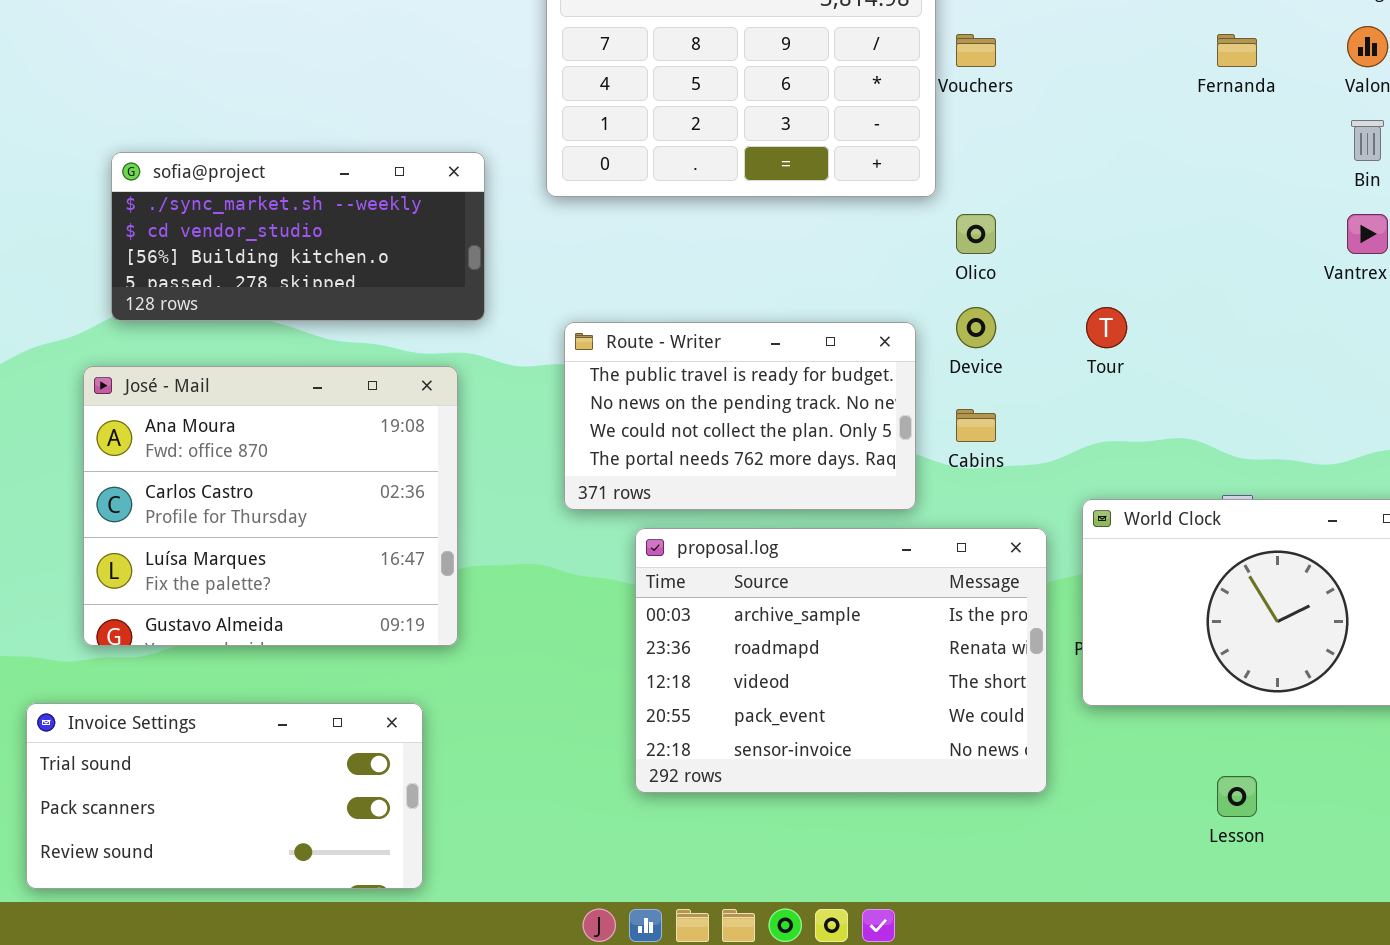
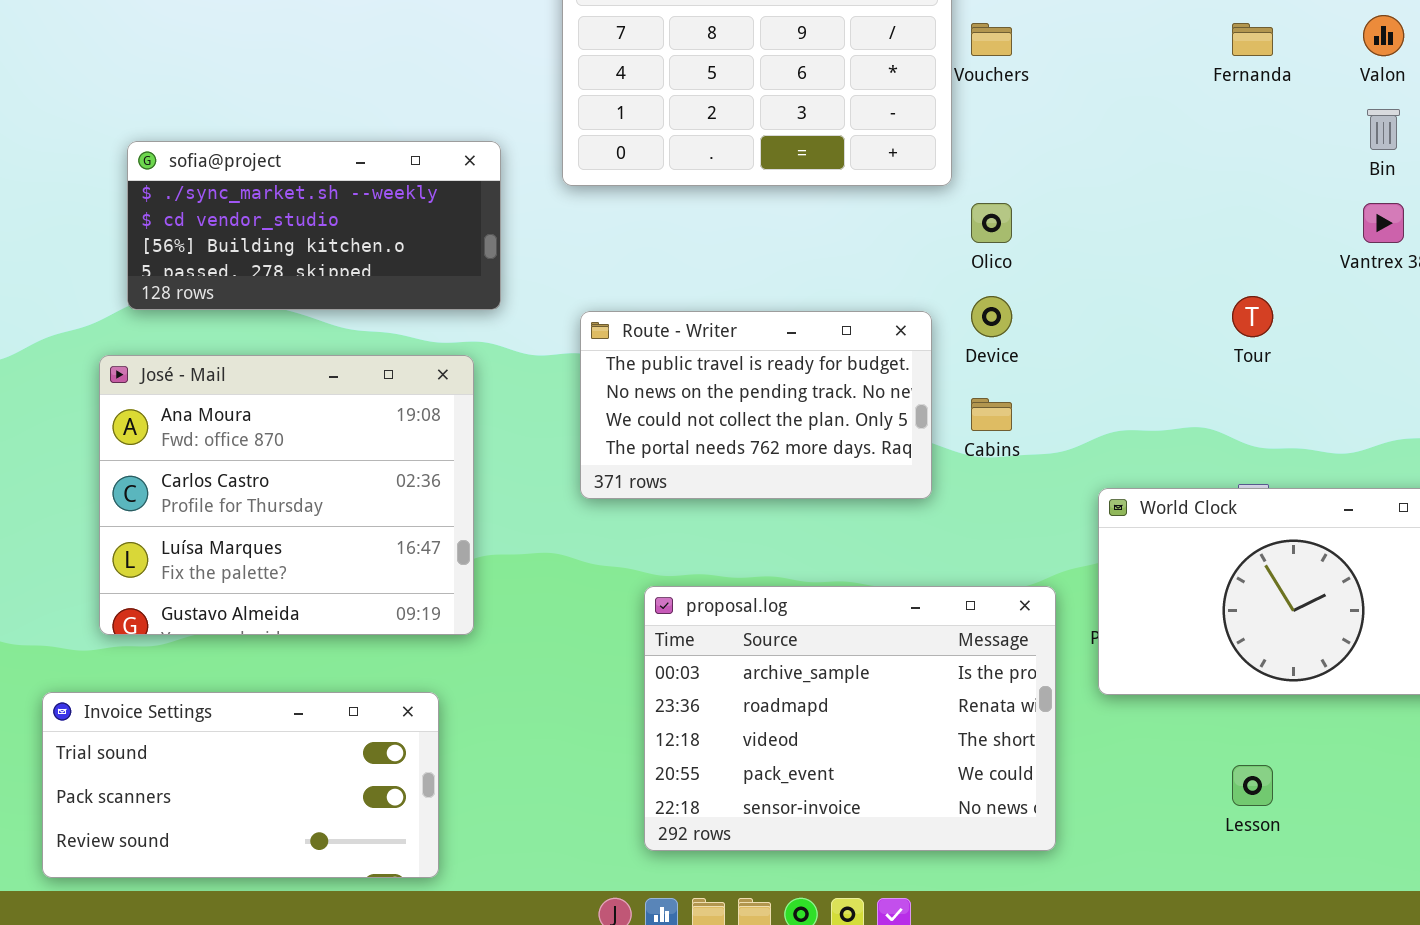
Tour: [1086,307,1127,348] -> [1232,296,1273,337], moved
proposal.log: [635,528,1047,793] -> [644,586,1056,851], moved

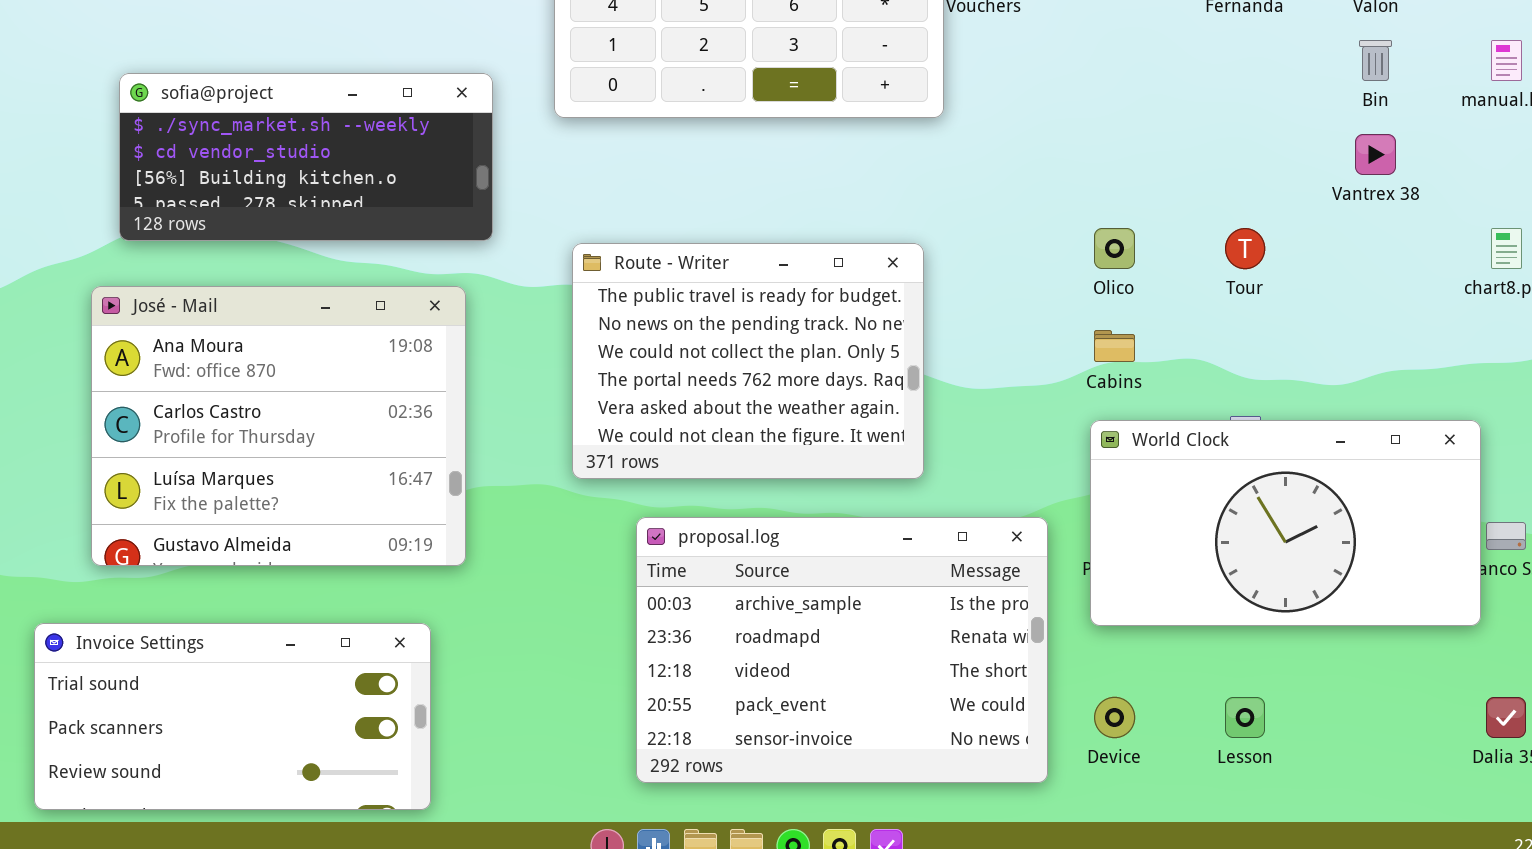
Olico: [971,203,1012,243] -> [1094,228,1135,269], moved
Device: [971,296,1012,337] -> [1094,697,1135,738], moved
Route - Writer: [580,311,932,499] -> [572,243,924,479], resized
Cabins: [971,398,1012,431] -> [1094,330,1135,362], moved

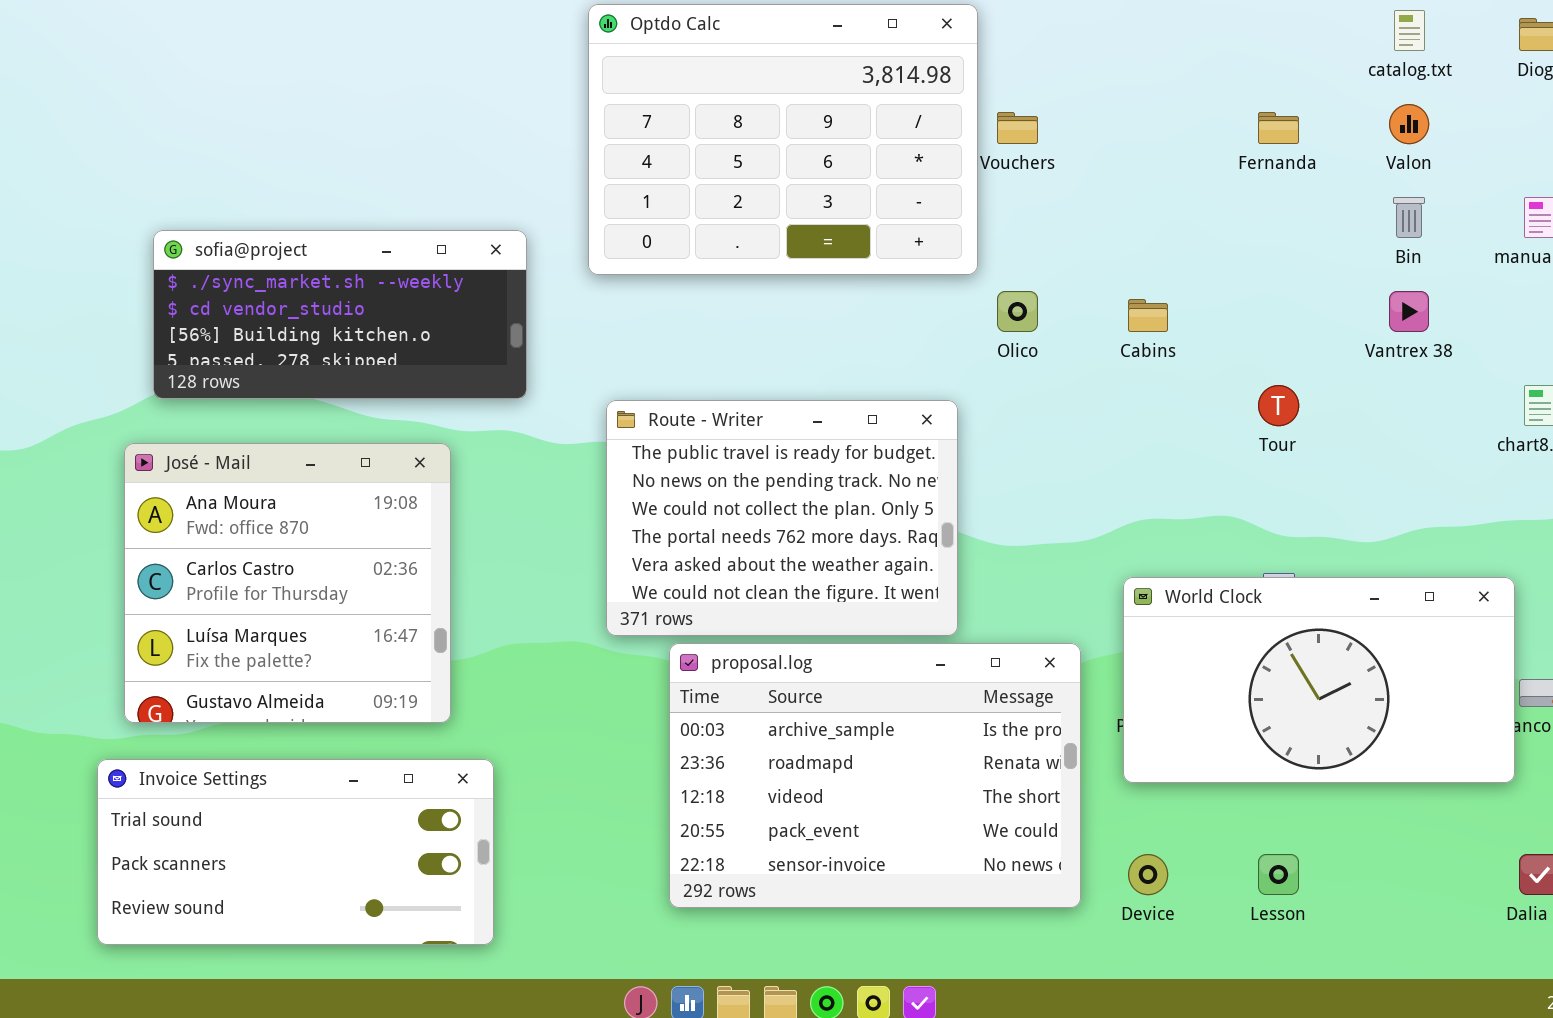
Olico: [1094,228,1135,269] -> [997,291,1038,332], moved
José - Mail: [91,286,466,566] -> [124,443,451,723], resized
Cabins: [1094,330,1135,362] -> [1128,299,1168,332], moved
proposal.log: [636,517,1048,783] -> [669,643,1081,908], moved
Invoice Settings: [34,623,431,810] -> [97,759,494,945], moved

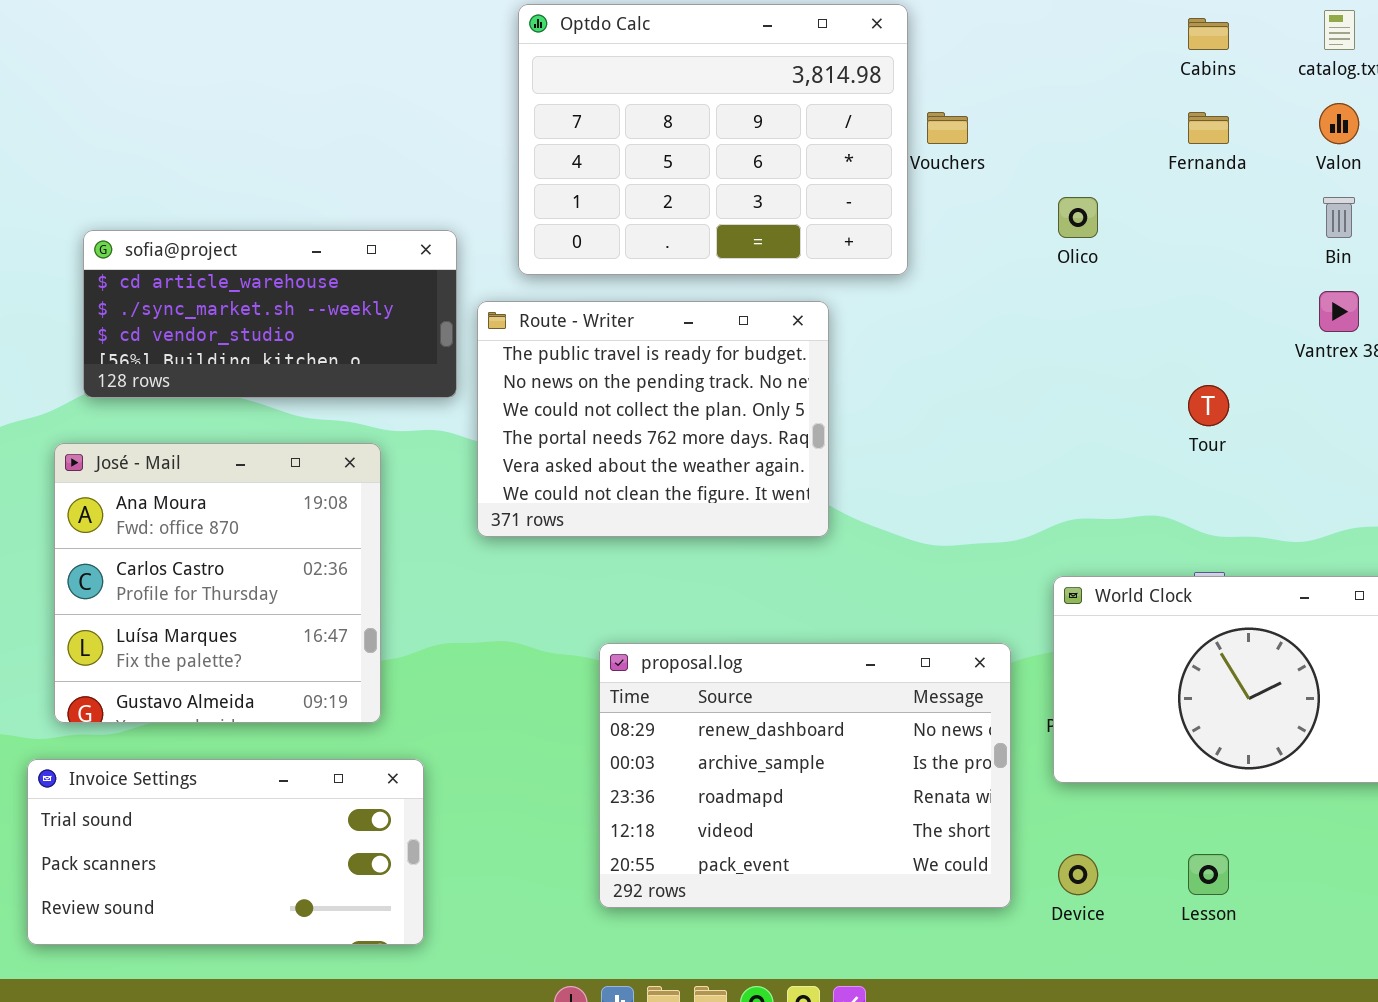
sofia@project: [153,230,527,399] -> [83,230,457,398], scrolled up 1 row
Olico: [997,291,1038,332] -> [1058,197,1098,238], moved
Cabins: [1128,299,1168,332] -> [1188,18,1229,50], moved
Route - Writer: [606,400,958,636] -> [477,301,829,537], moved
proposal.log: [669,643,1081,908] -> [599,643,1011,908], scrolled up 1 row

